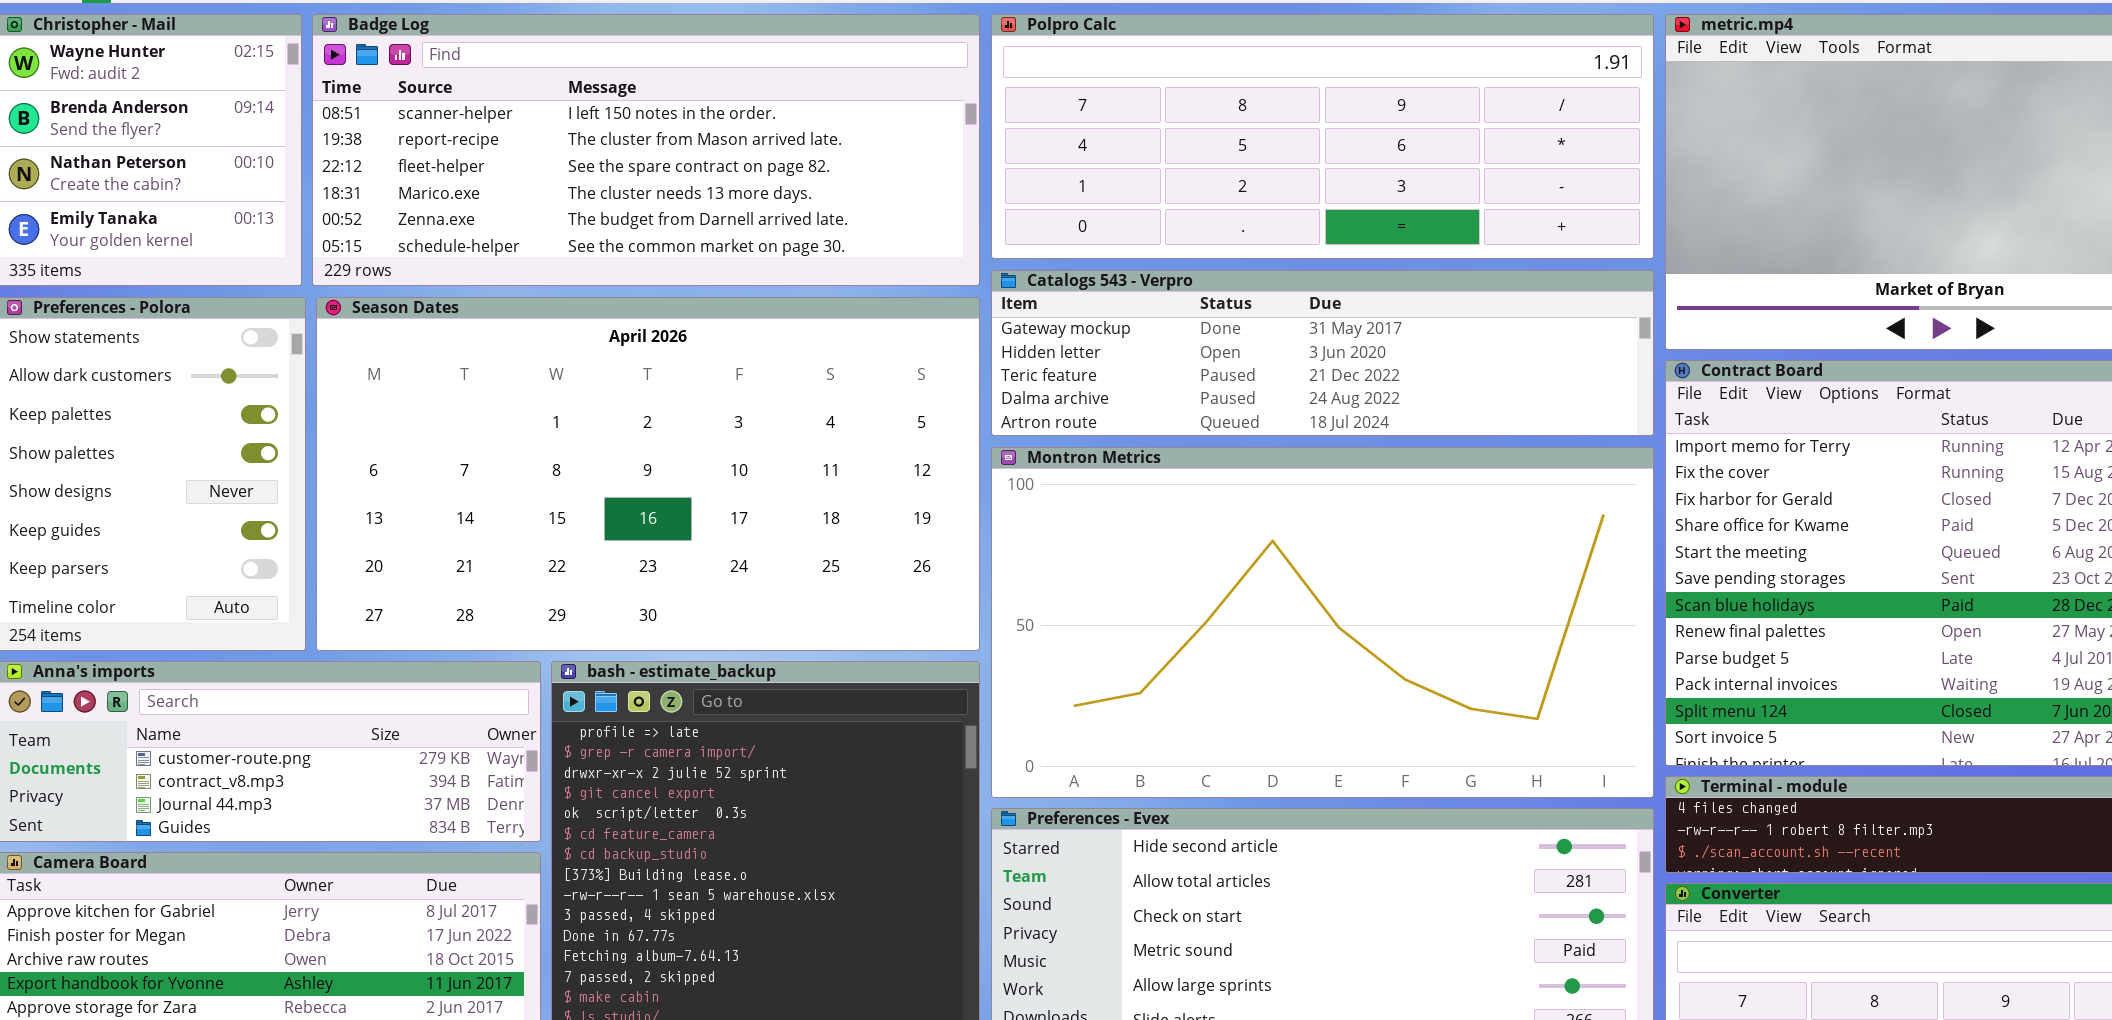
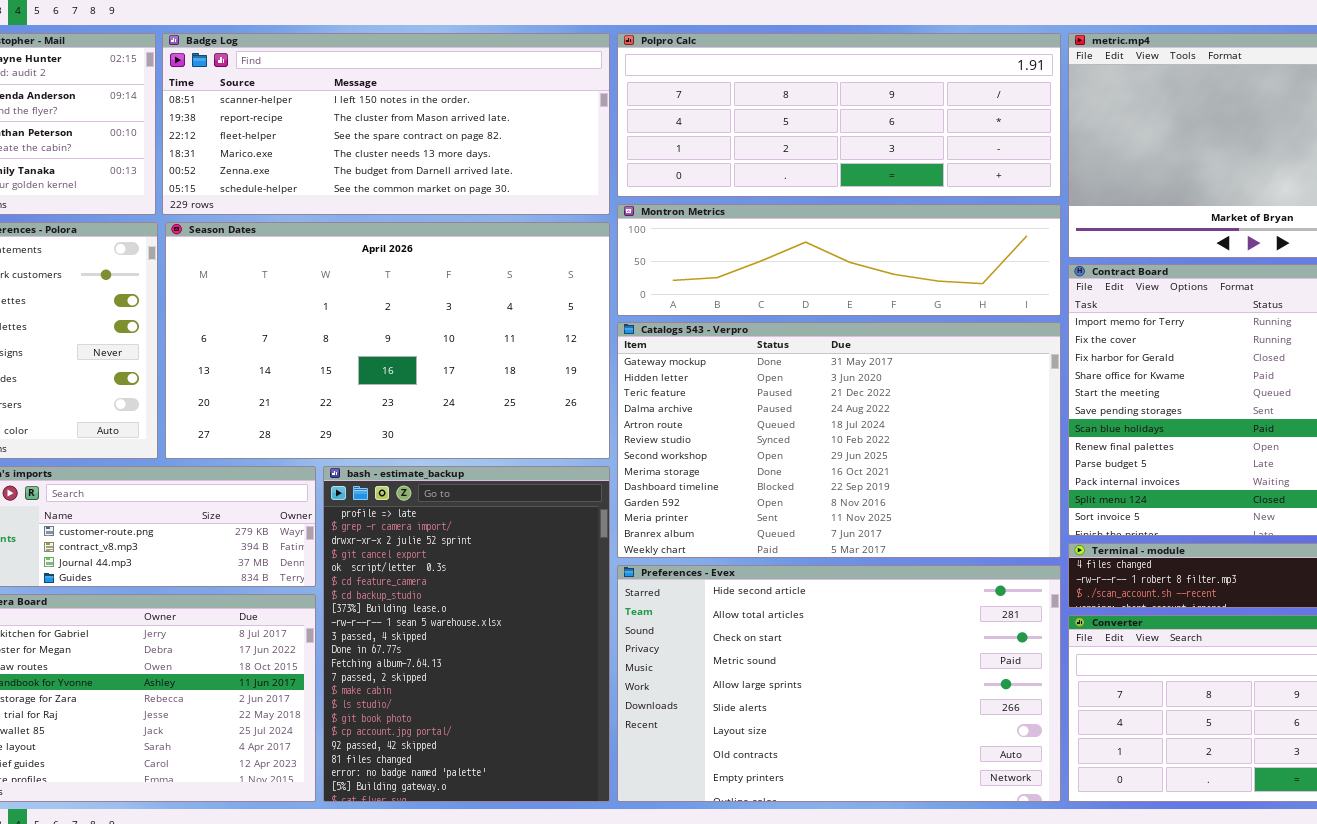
Catalogs 543 - Verpro: [991,270,1654,436] -> [617,322,1061,558], moved, resized
Montron Metrics: [991,447,1654,798] -> [617,204,1061,316], moved, resized

